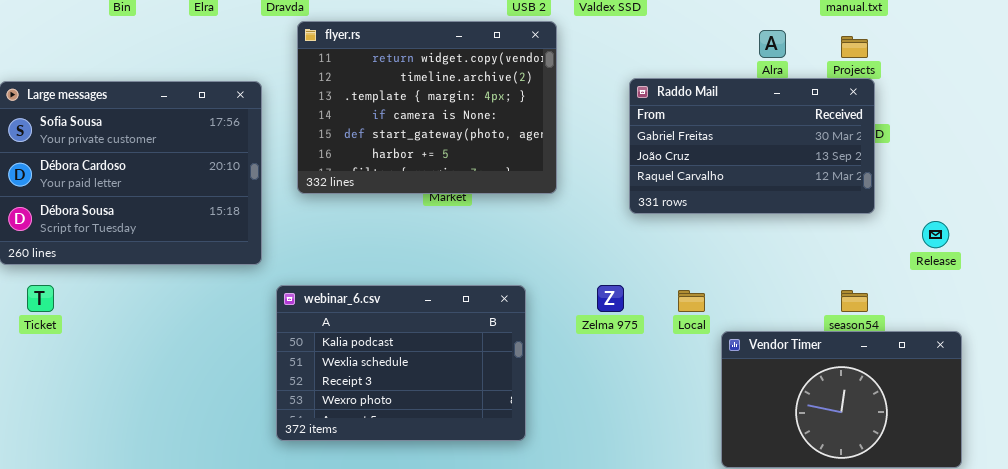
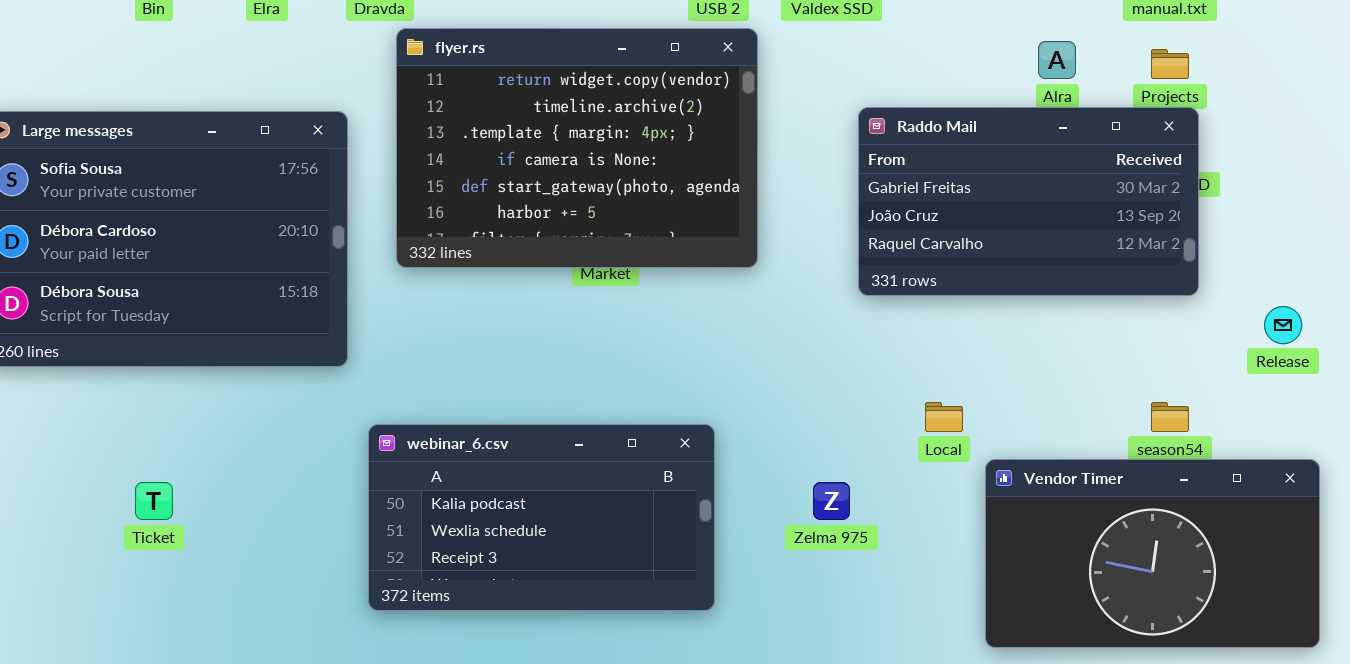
Ticket: [27,285,54,312] -> [135,482,173,520], moved
webinar_6.csv: [276,285,526,441] -> [368,424,715,611], resized
Zelma 975: [597,285,624,312] -> [813,482,850,520], moved

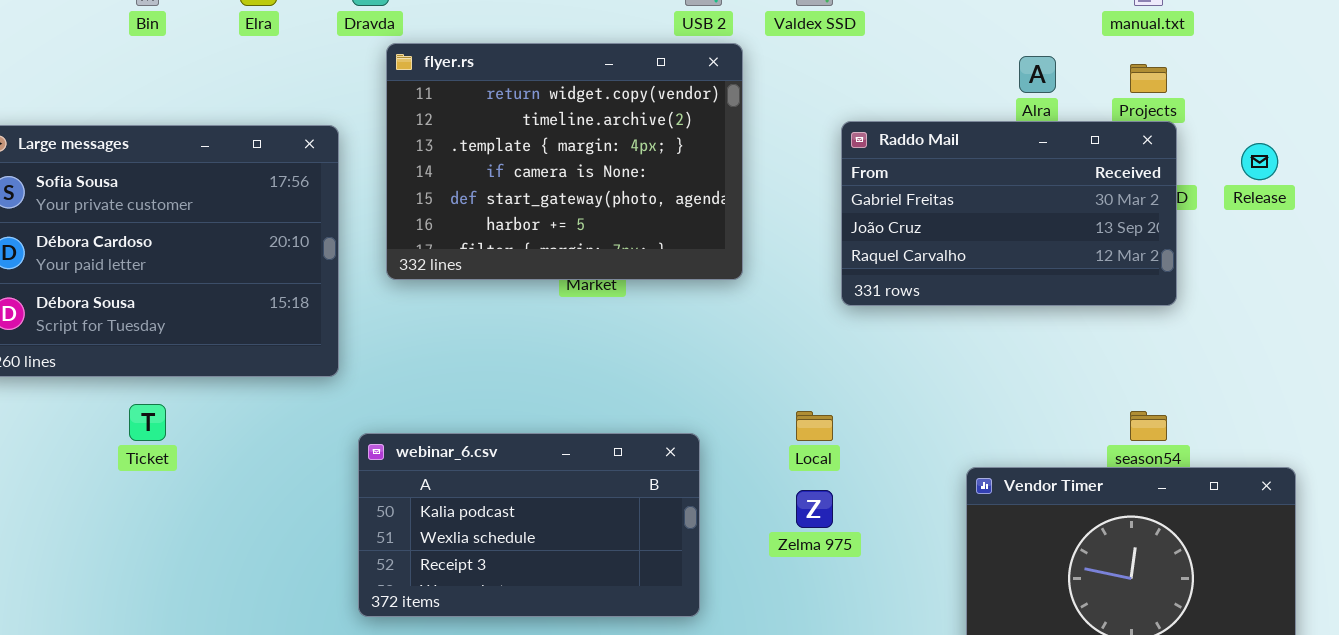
Release: [1264,306,1302,344] -> [1241,143,1278,180], moved
Local: [925,402,963,432] -> [796,411,833,441], moved
Ticket: [135,482,173,520] -> [129,404,166,441], moved

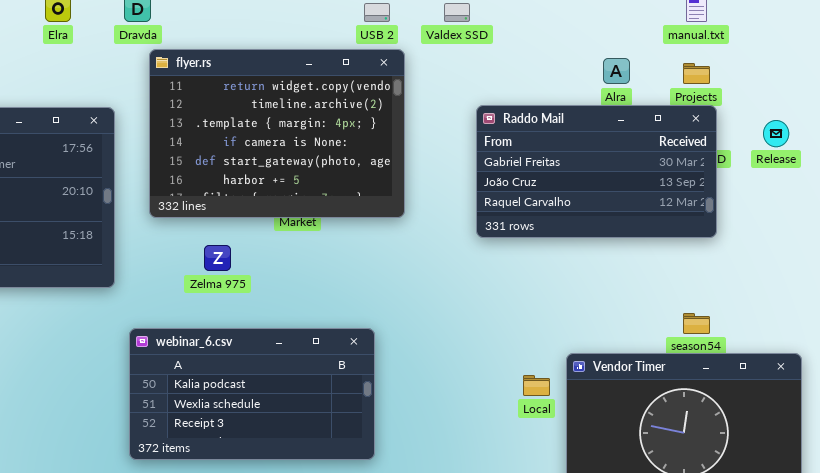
Local: [796,411,833,441] -> [523,375,550,396], moved
Zelma 975: [796,490,833,528] -> [204,245,231,271], moved

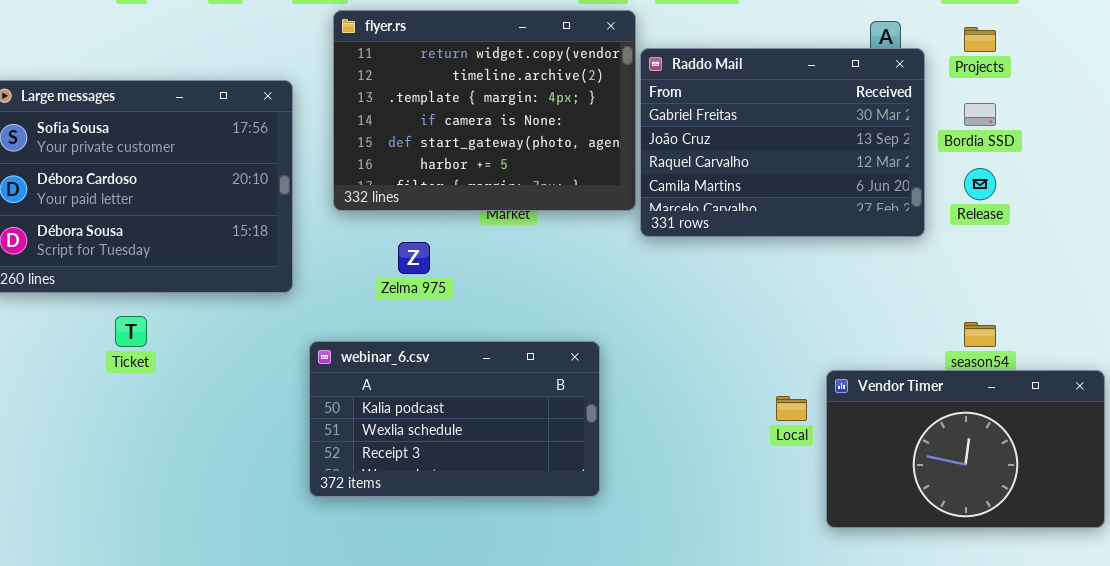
Raddo Mail: [476,105,717,238] -> [640,48,925,237], moved, resized
Release: [763,120,789,147] -> [964,168,996,200], moved

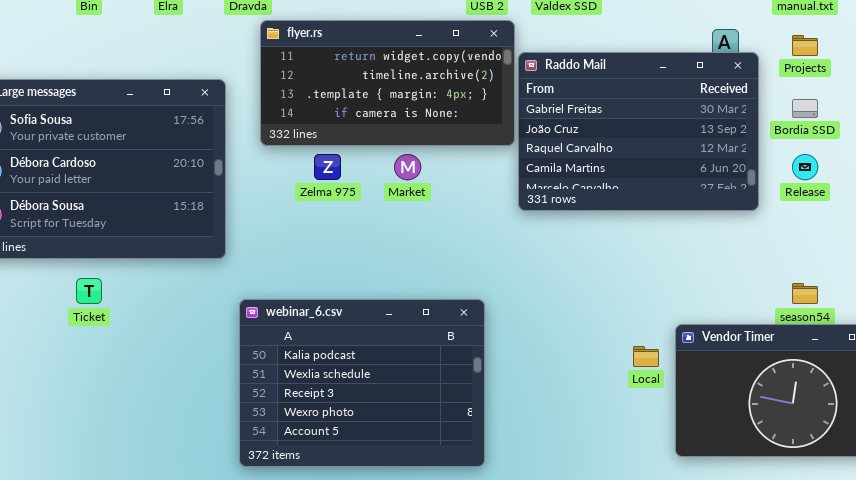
flyer.rs: [333,10,636,211] -> [260,20,515,146], resized
Zelma 975: [398,242,430,274] -> [314,154,341,180], moved
webinar_6.csv: [309,341,600,497] -> [239,299,485,467], resized

